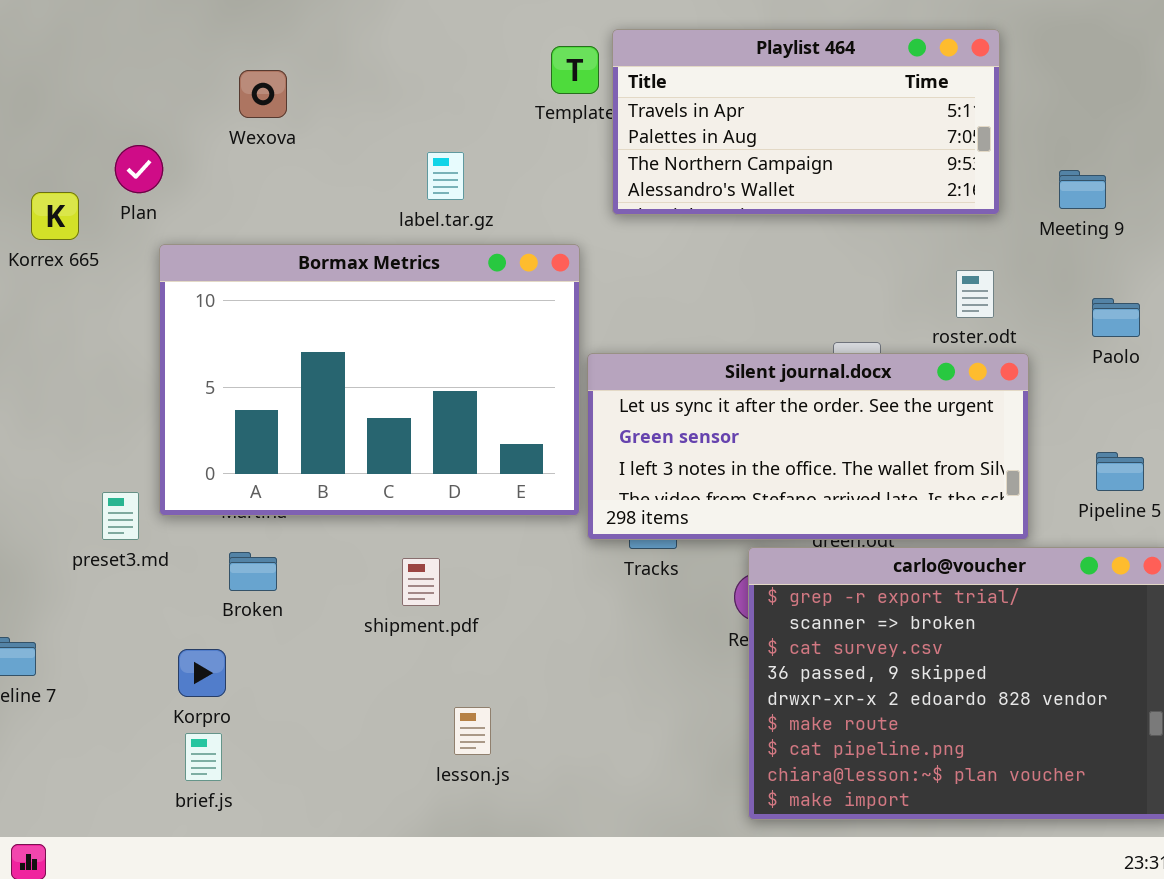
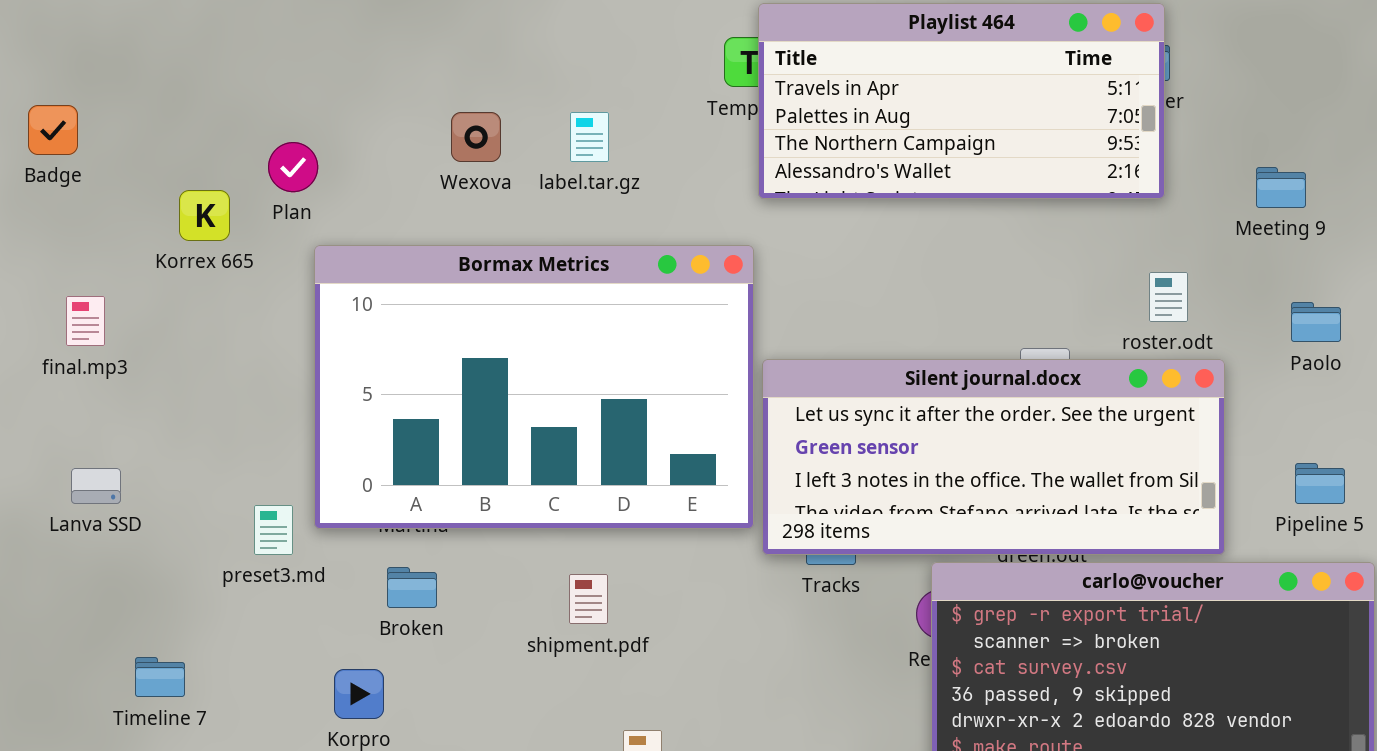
Playlist 464: [612,29,1000,215] -> [758,3,1165,199], moved
Wexova: [239,70,287,118] -> [451,112,501,162], moved
label.tar.gz: [427,152,464,200] -> [570,112,609,162], moved

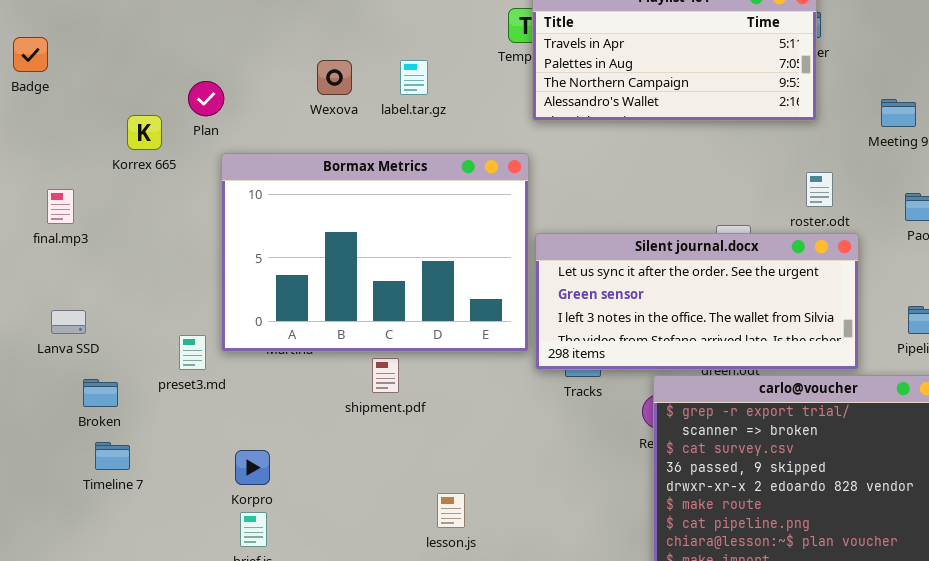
Badge: [28,105,78,155] -> [13,37,48,72], moved
Broken: [387,567,437,608] -> [83,379,118,407], moved
shipment.pdf: [569,574,608,624] -> [372,358,399,393], moved

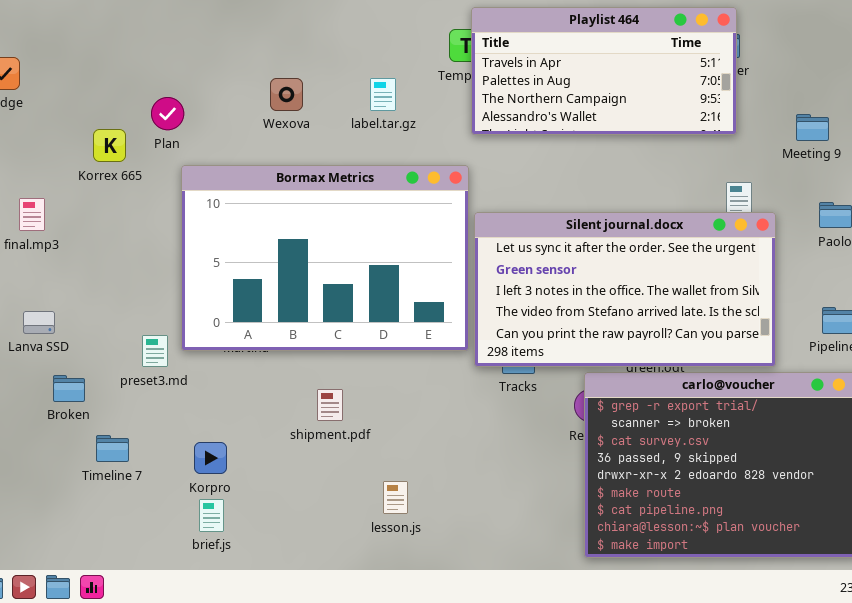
label.tar.gz: [400,60,428,95] -> [370,78,396,111], moved
Silent journal.docx: [535,233,859,370] -> [474,212,776,367], resized
shipment.pdf: [372,358,399,393] -> [317,389,343,421], moved
Timeline 7: [95,442,130,470] -> [96,435,129,462], moved

